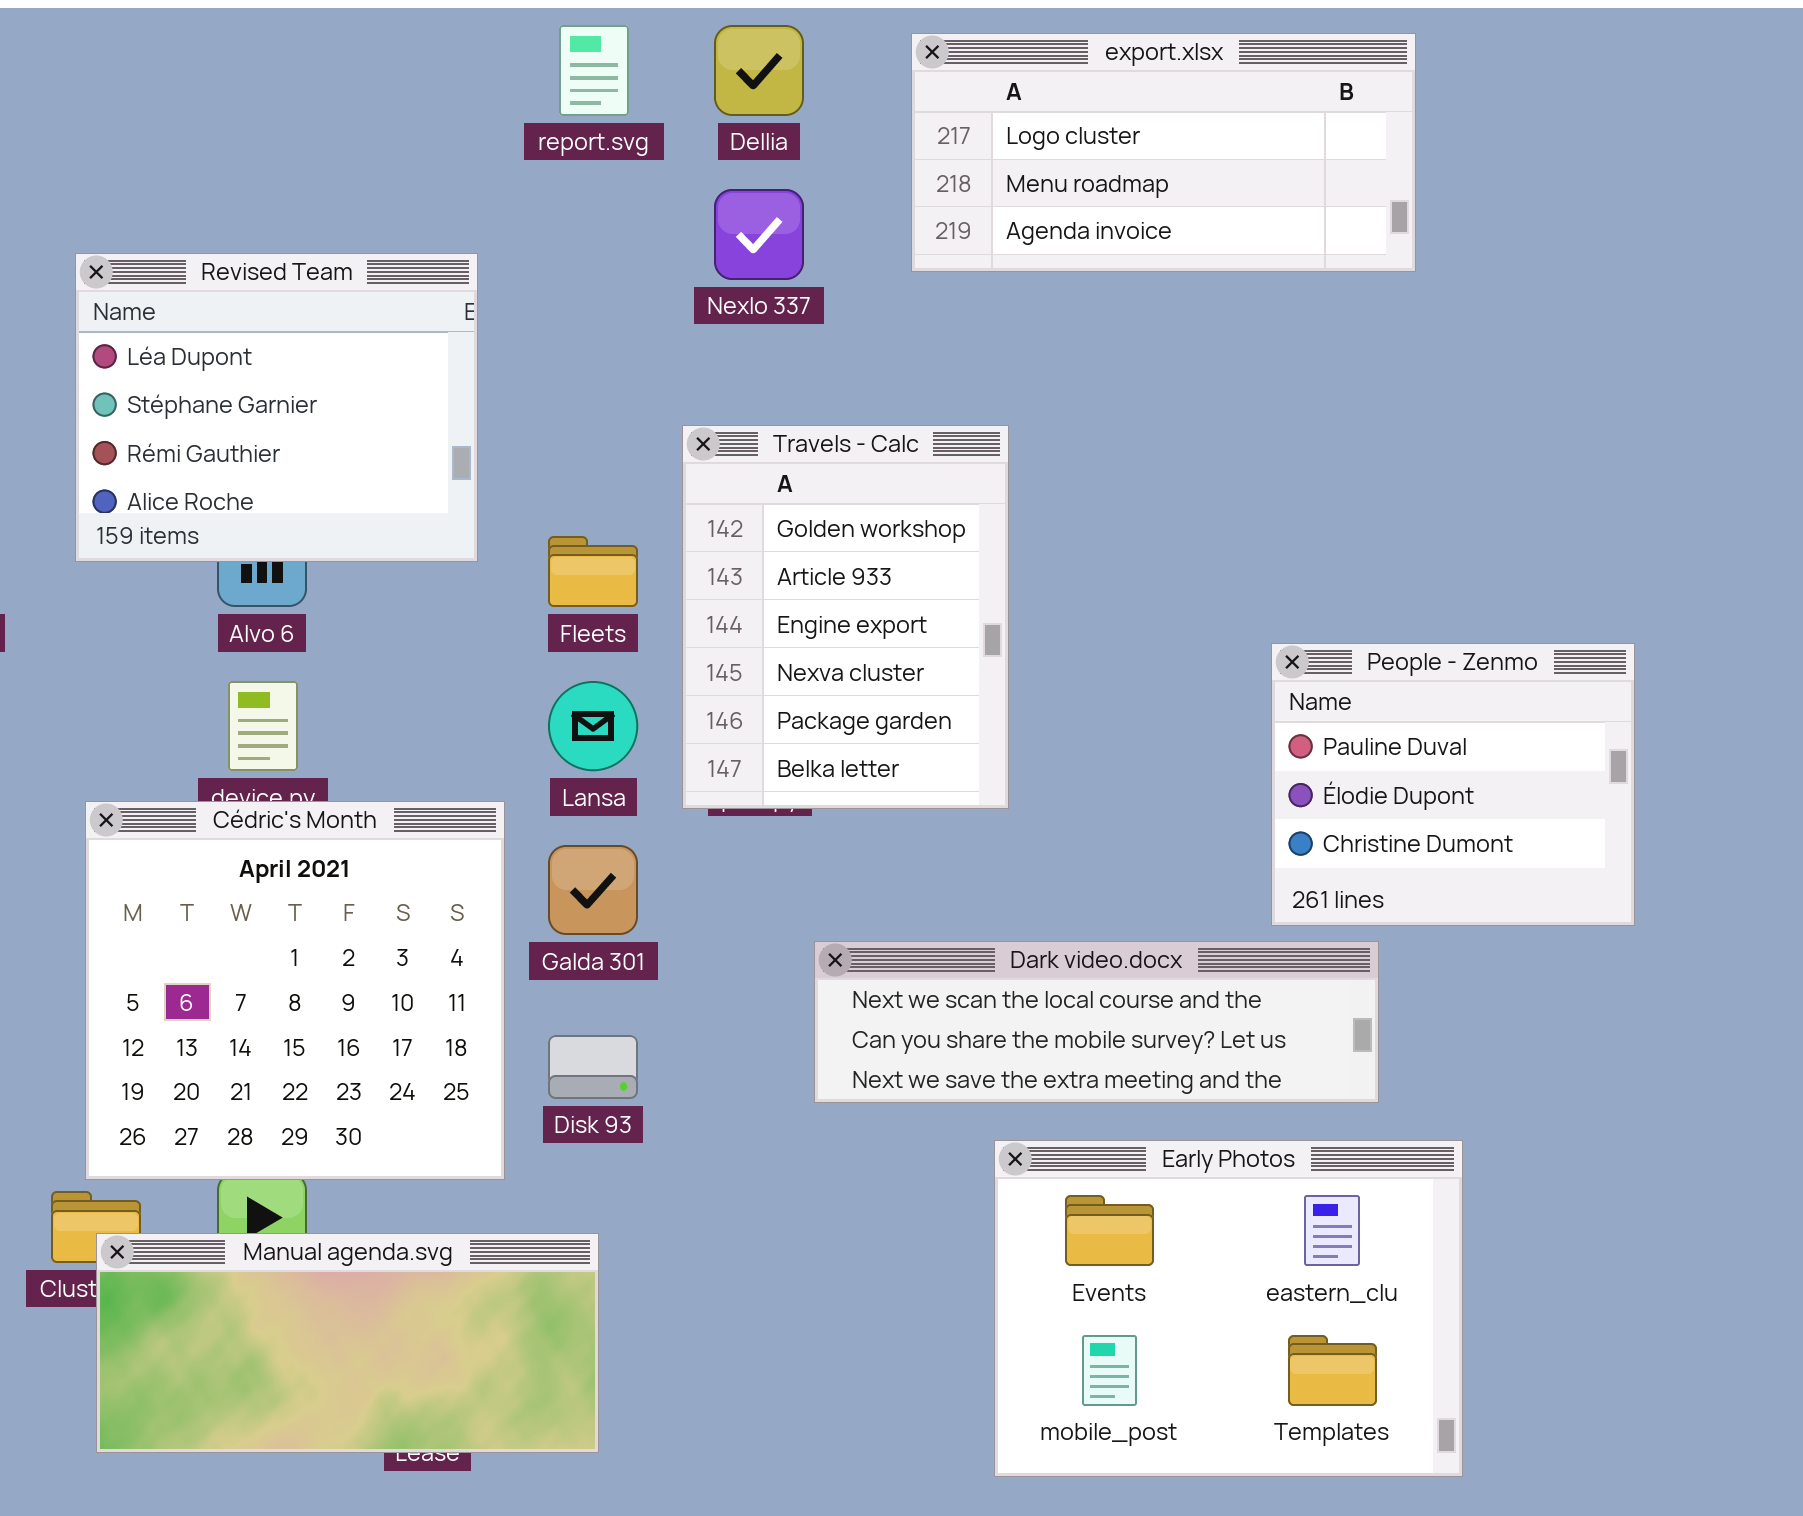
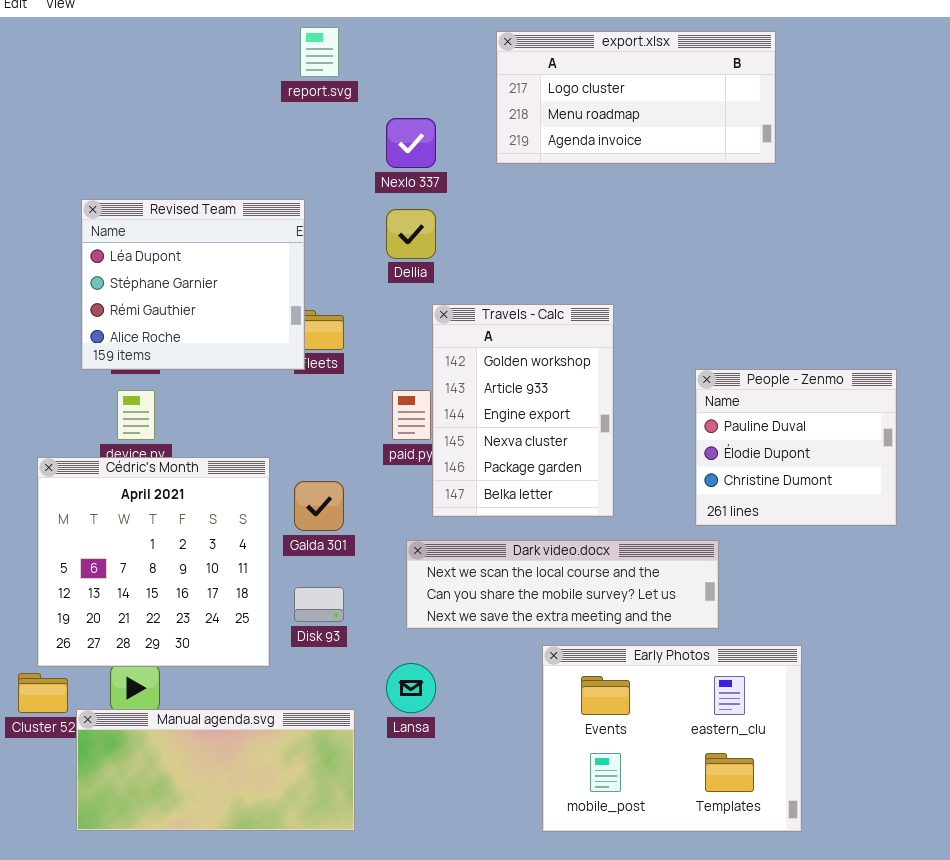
Dellia: [714,25,804,116] -> [386,209,436,259], moved
Revised Team: [75,253,478,562] -> [81,199,305,370], moved
Travels - Calc: [682,425,1009,809] -> [432,304,614,517], moved
Lansa: [548,681,638,771] -> [386,663,436,713], moved
Dark video.docx: [814,941,1379,1103] -> [406,540,719,629], moved
Manual agenda.svg: [96,1233,599,1453] -> [76,709,355,831], moved

